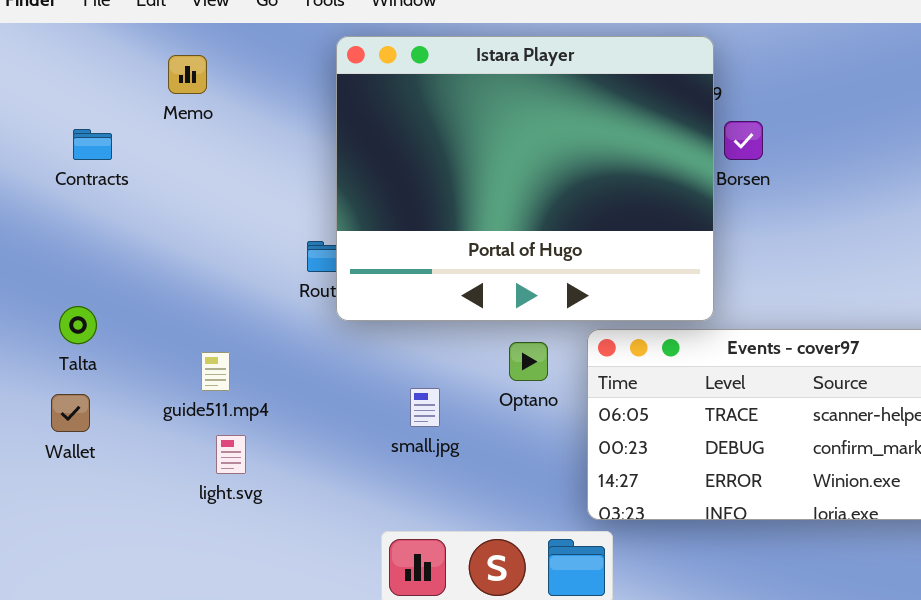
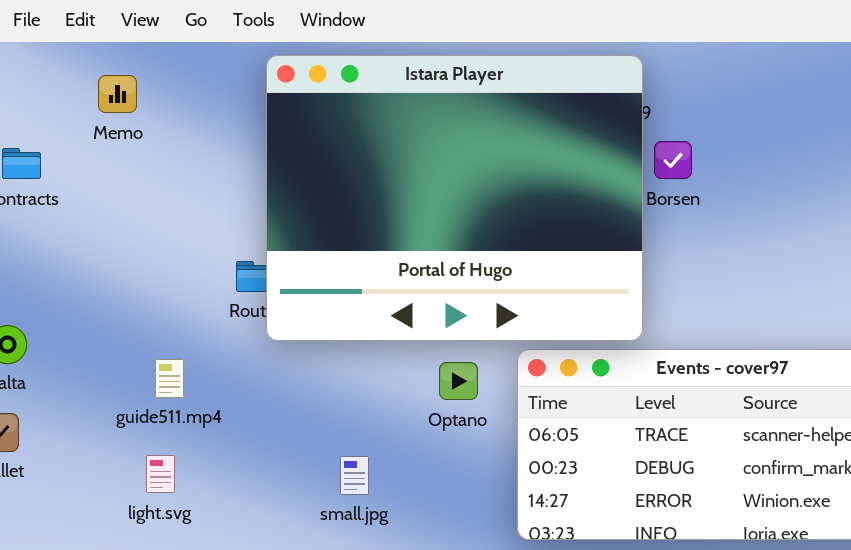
guide511.mp4: [201,352,230,391] -> [155,359,184,398], moved
small.jpg: [410,388,440,427] -> [340,456,369,495], moved

